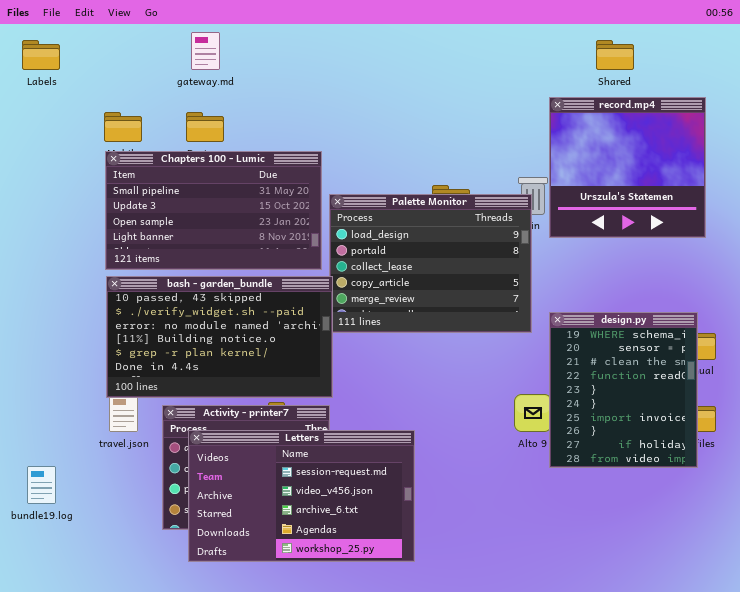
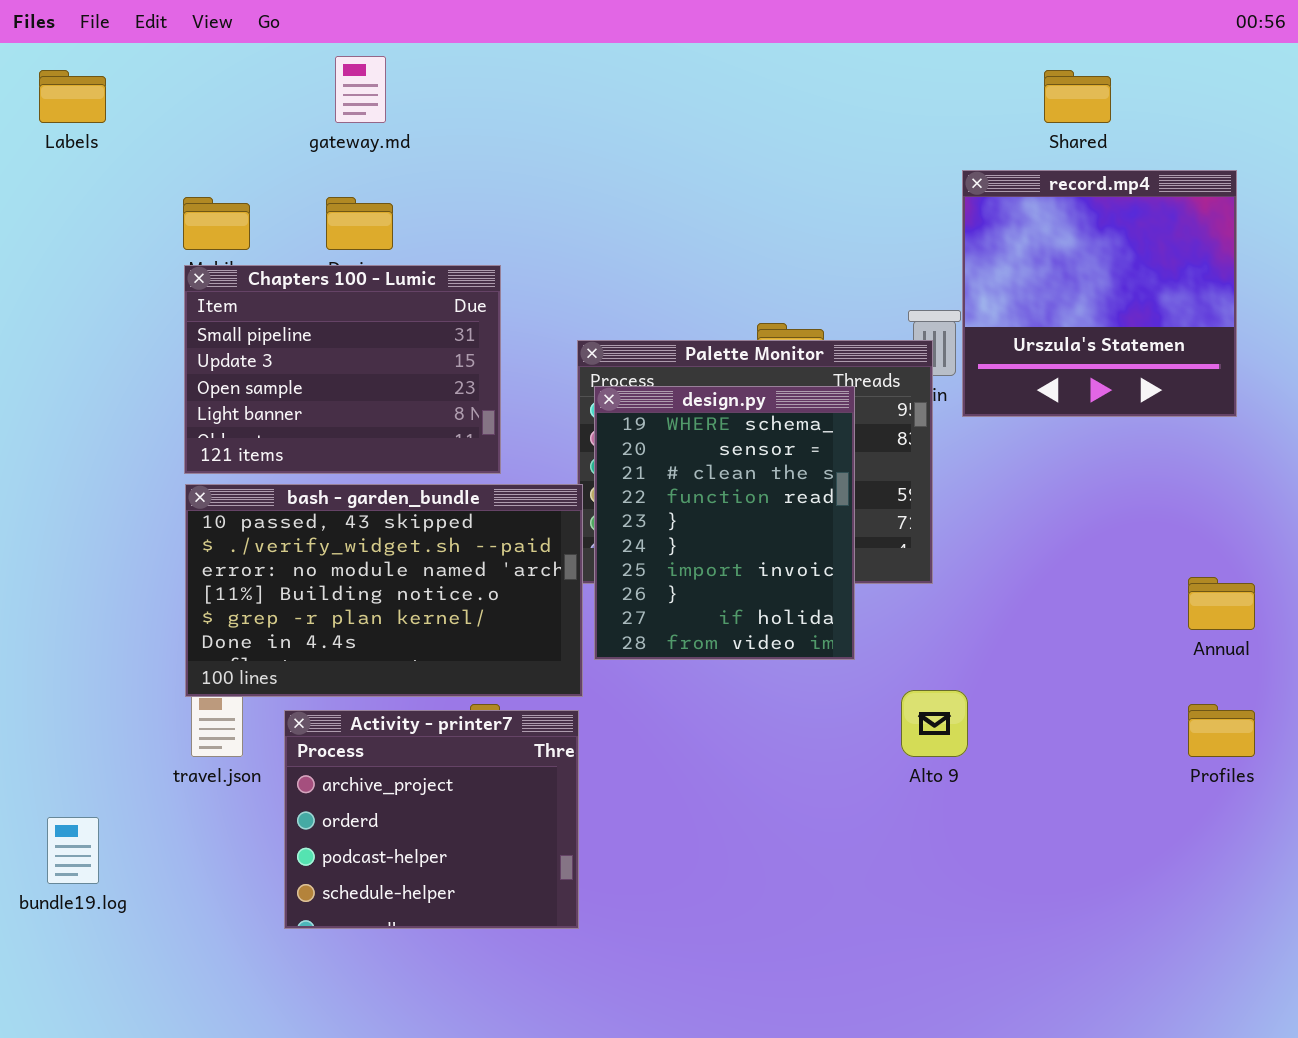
Chapters 100 - Lumic: [105,151,322,270] -> [184,265,501,474], resized
design.py: [549,312,698,468] -> [594,386,855,660], moved
Letters: [188,430,415,562] -> none, closed

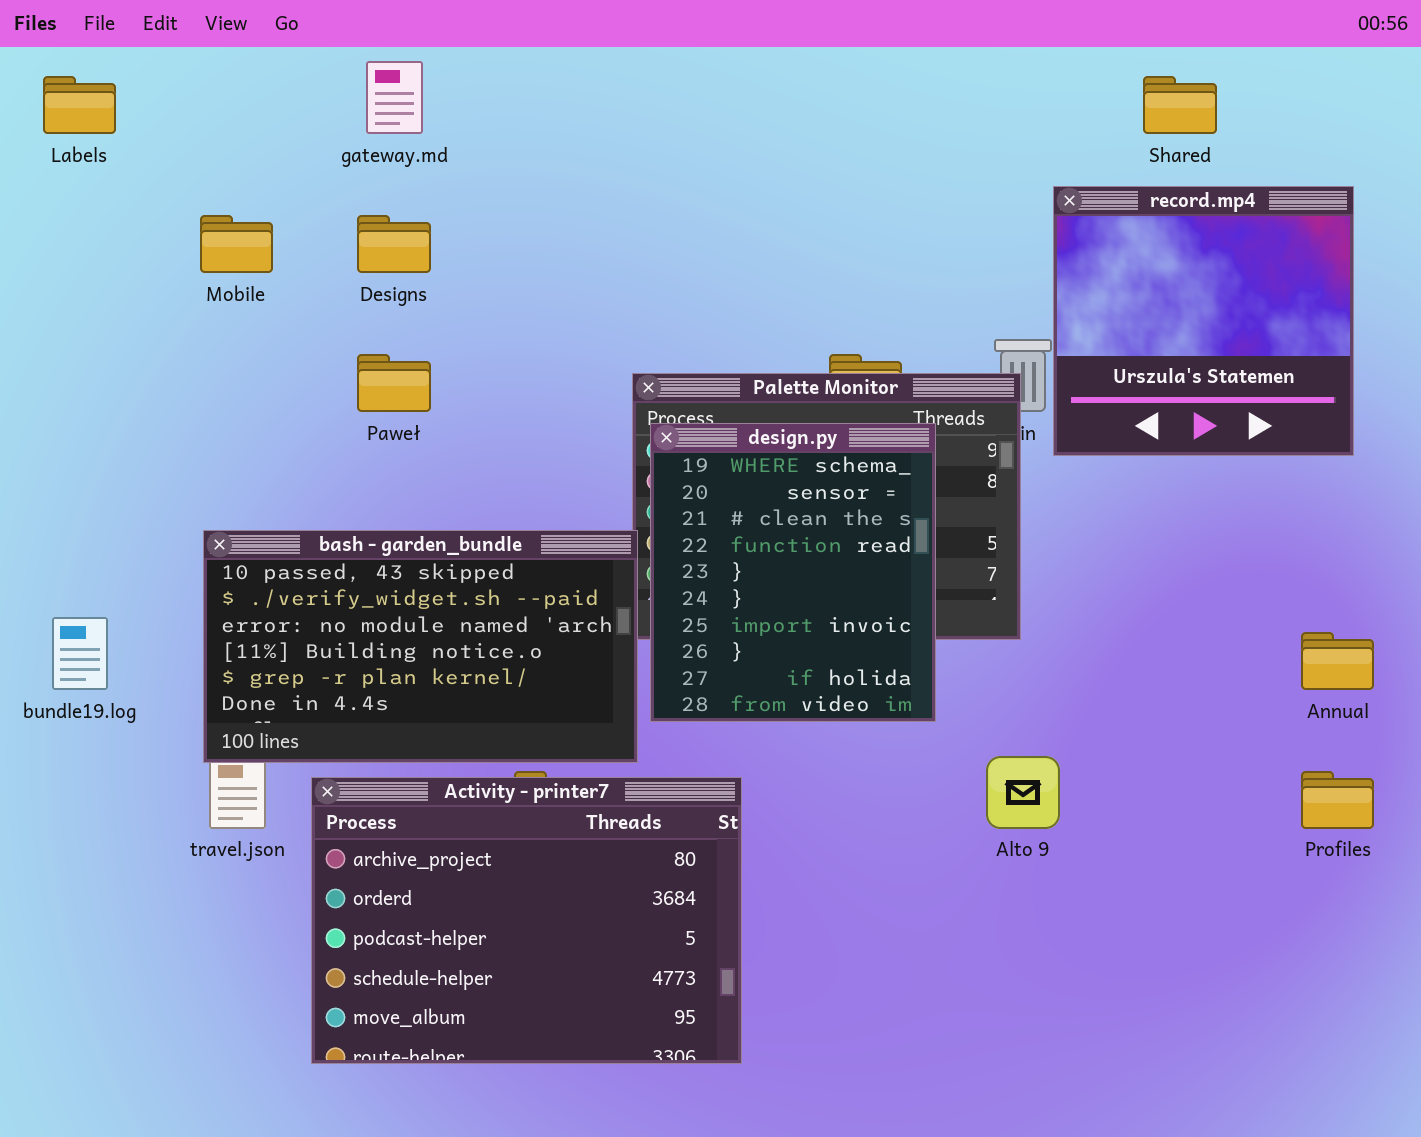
Chapters 100 - Lumic: [184,265,501,474] -> none, closed
Activity - printer7: [284,710,579,929] -> [311,777,742,1064], resized
bundle19.log: [47,817,99,884] -> [52,617,108,690], moved

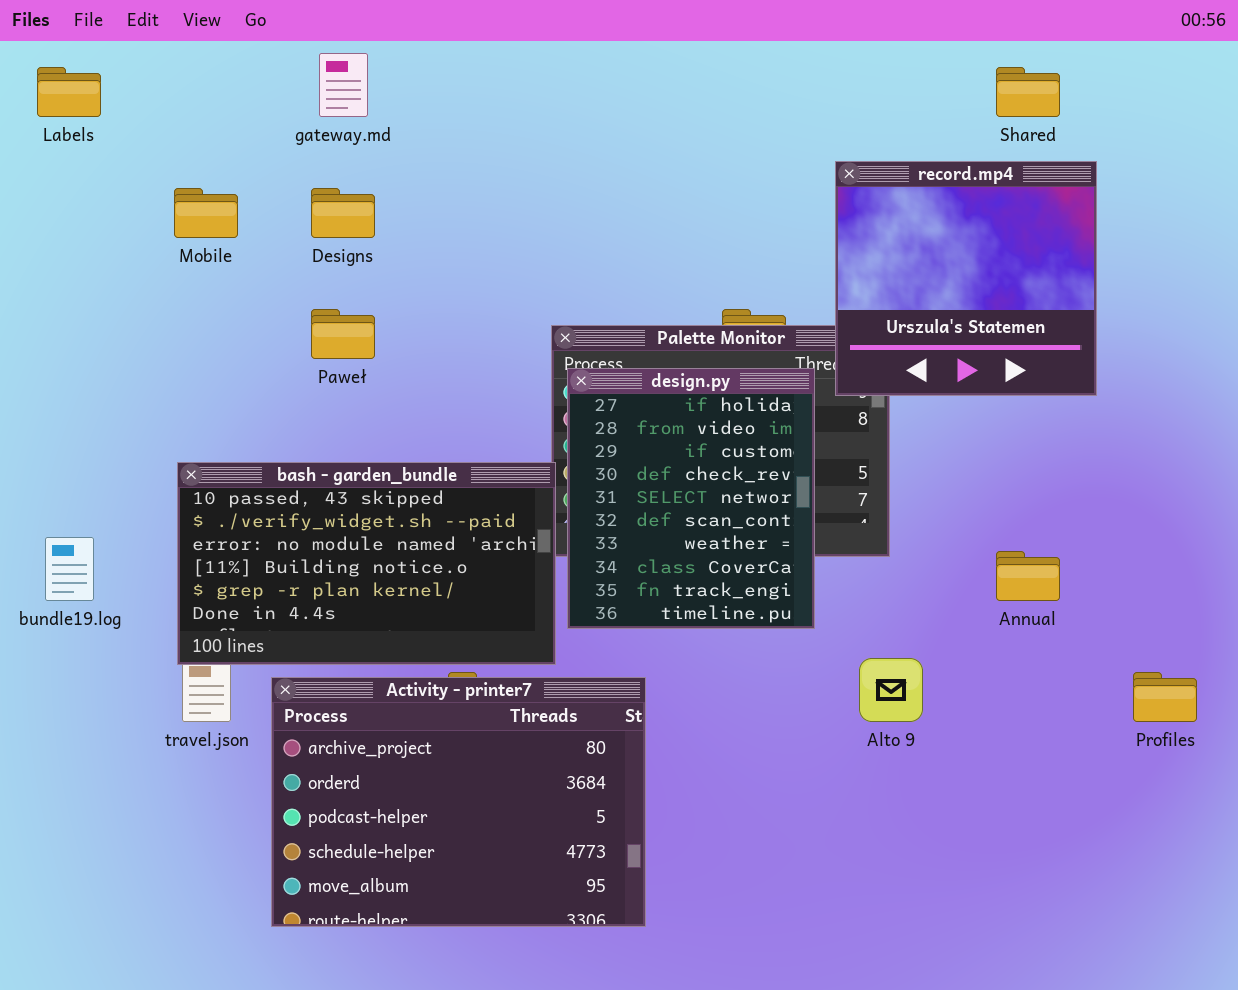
record.mp4: [1053,186,1354,456] -> [835,161,1097,396], moved
design.py: [650,423,936,722] -> [567,368,815,629], scrolled down 8 rows
Annual: [1301,632,1374,690] -> [996,551,1060,601], moved

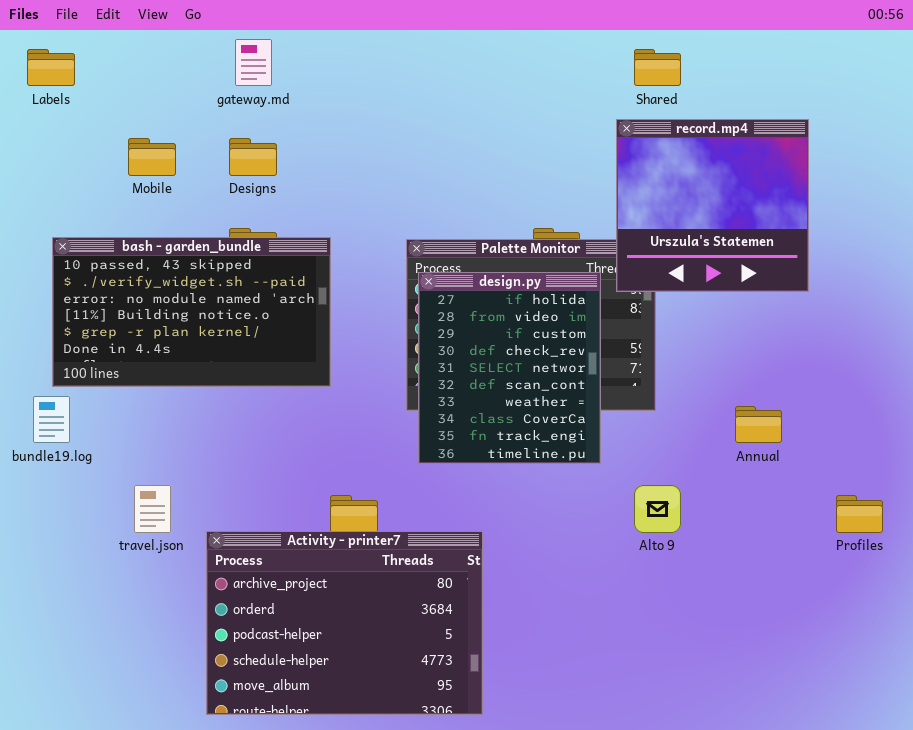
Shared: [996,67,1060,117] -> [634,49,681,86], moved
bash - garden_bundle: [177,462,556,665] -> [52,237,331,387], moved
Activity - printer7: [271,677,646,927] -> [206,531,483,715], moved

